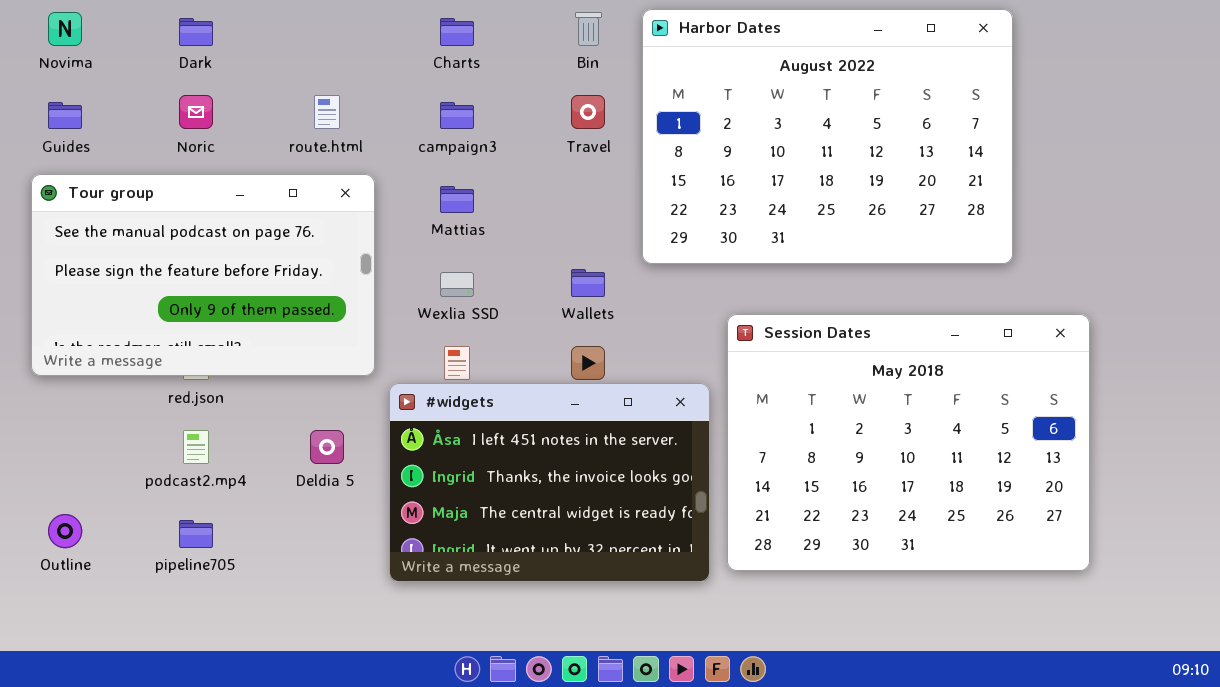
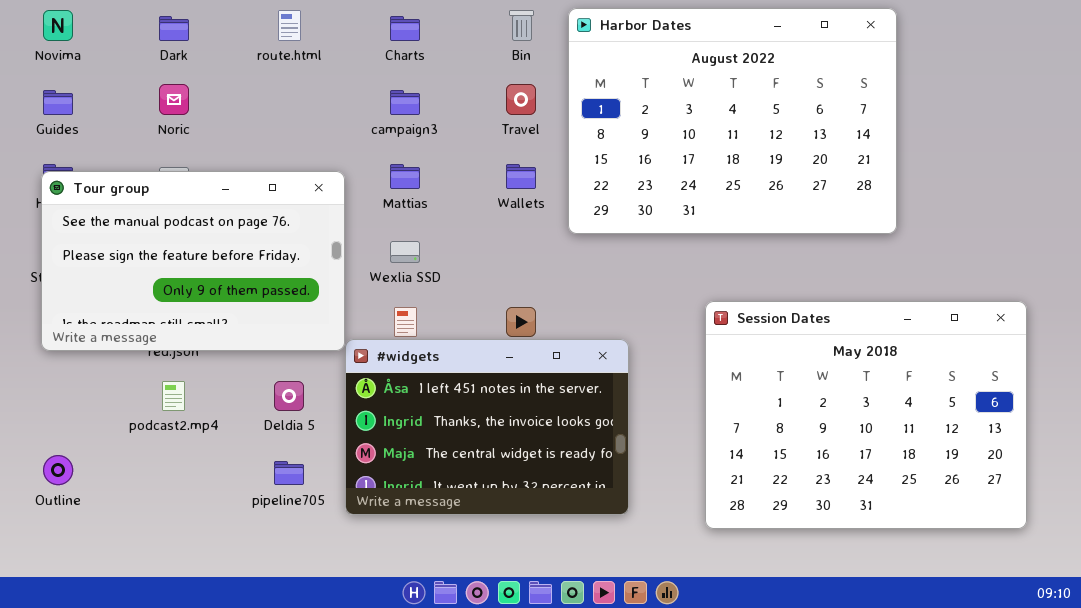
route.html: [314,95,340,129] -> [278,10,301,41], moved
Tour group: [31,174,375,376] -> [41,171,345,351], moved
Wallets: [571,269,605,297] -> [506,164,536,189], moved
Session Dates: [727,314,1090,571] -> [705,301,1027,529], moved
pipeline705: [179,520,213,548] -> [274,461,304,485], moved

